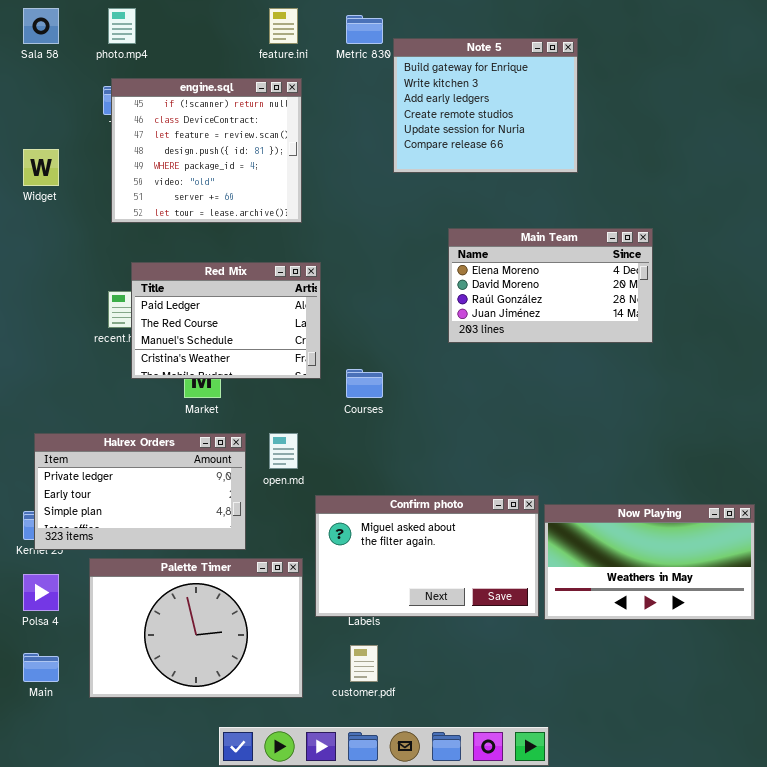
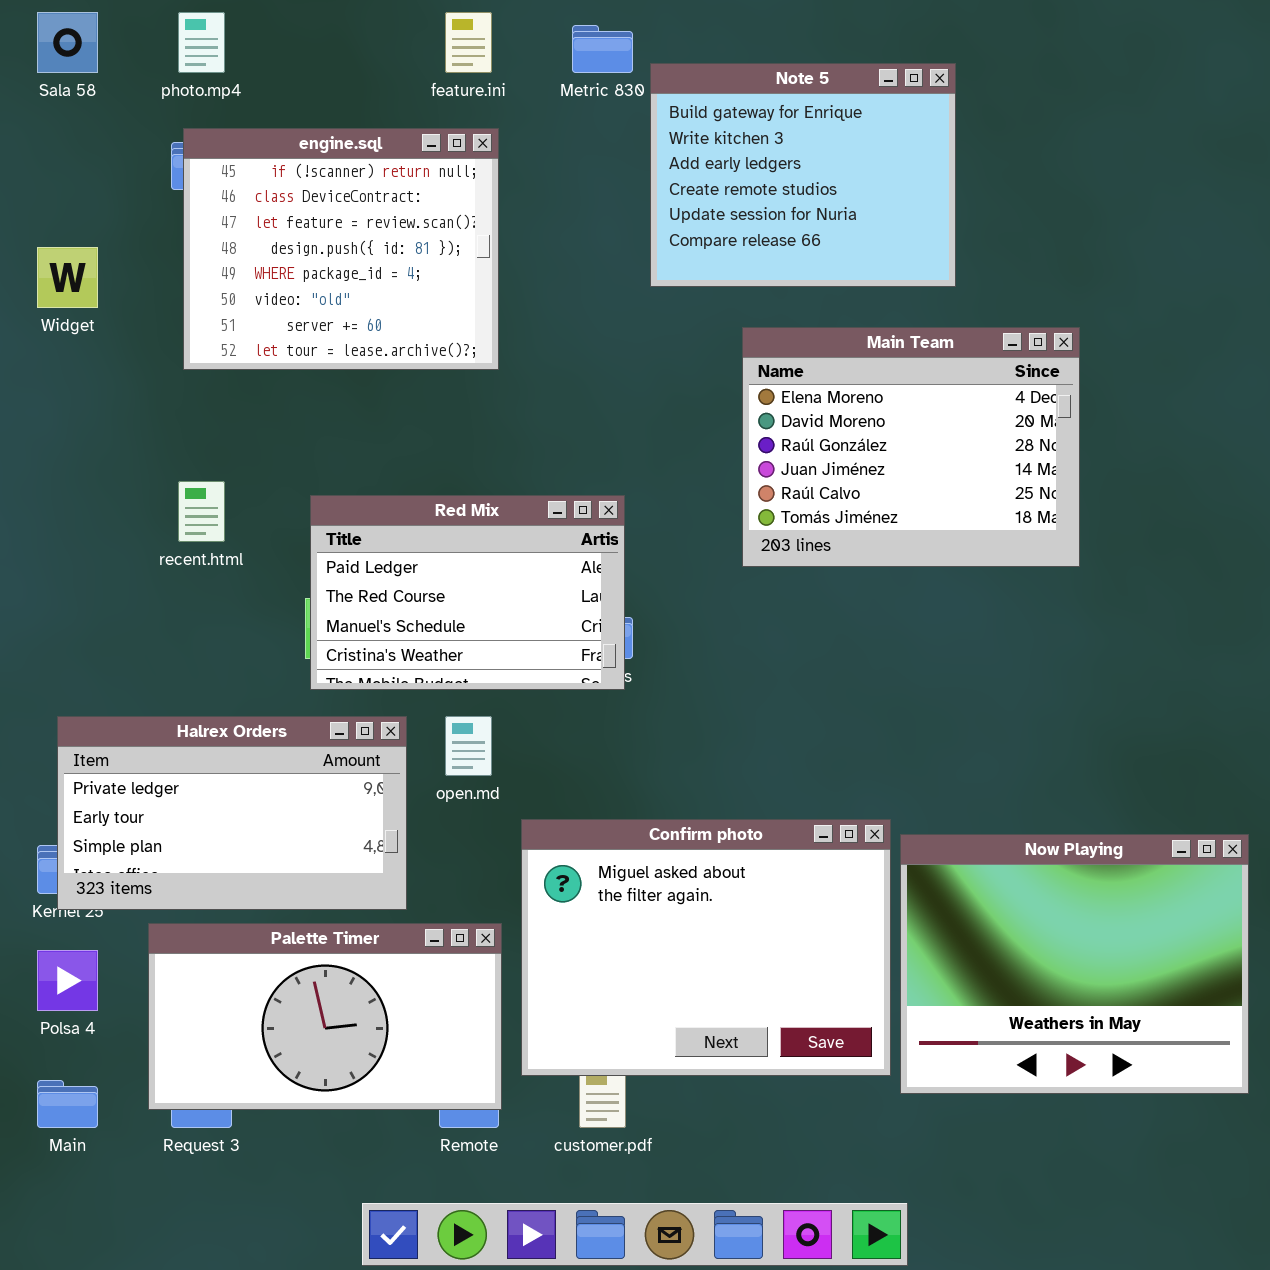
Main Team: [448,228,653,343] -> [742,327,1080,567], resized
Red Mix: [131,262,321,379] -> [310,495,625,690], moved
Confirm photo: [315,495,539,617] -> [521,819,891,1076], resized
Now Playing: [544,504,755,620] -> [900,834,1249,1094], resized
Palette Timer: [89,558,303,698] -> [148,923,502,1110], resized

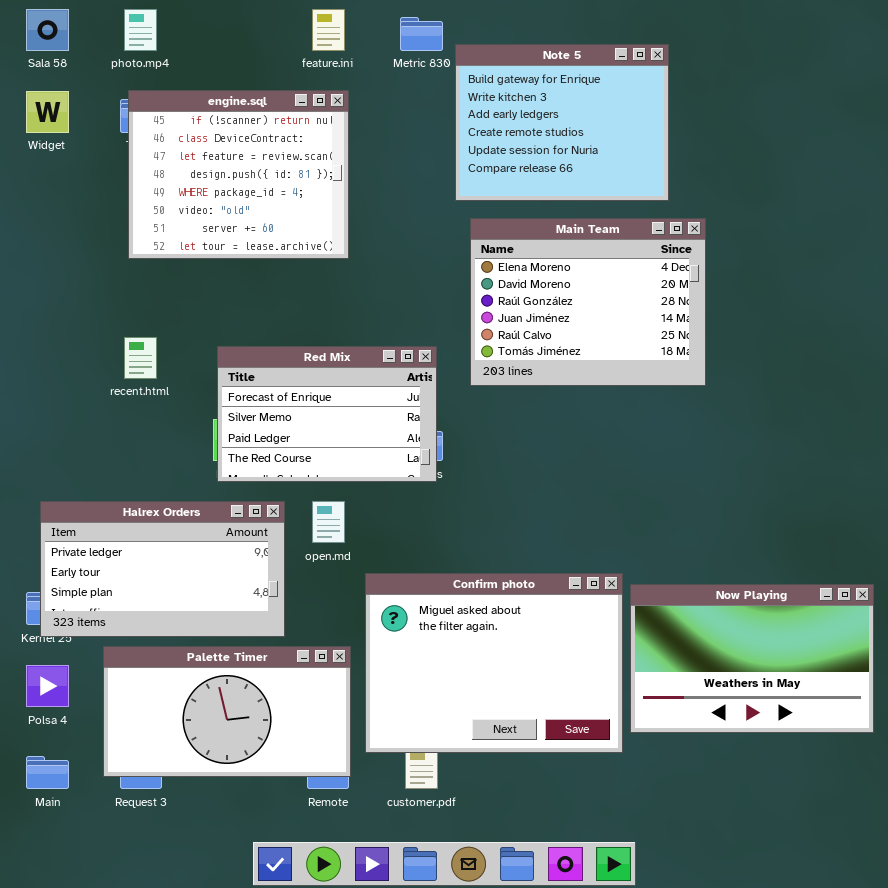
Widget: [37,247,98,308] -> [26,91,69,133], moved
Main Team: [742,327,1080,567] -> [470,218,706,386], moved
Red Mix: [310,495,625,690] -> [217,346,437,482], scrolled up 2 rows
Now Playing: [900,834,1249,1094] -> [630,584,874,733], resized

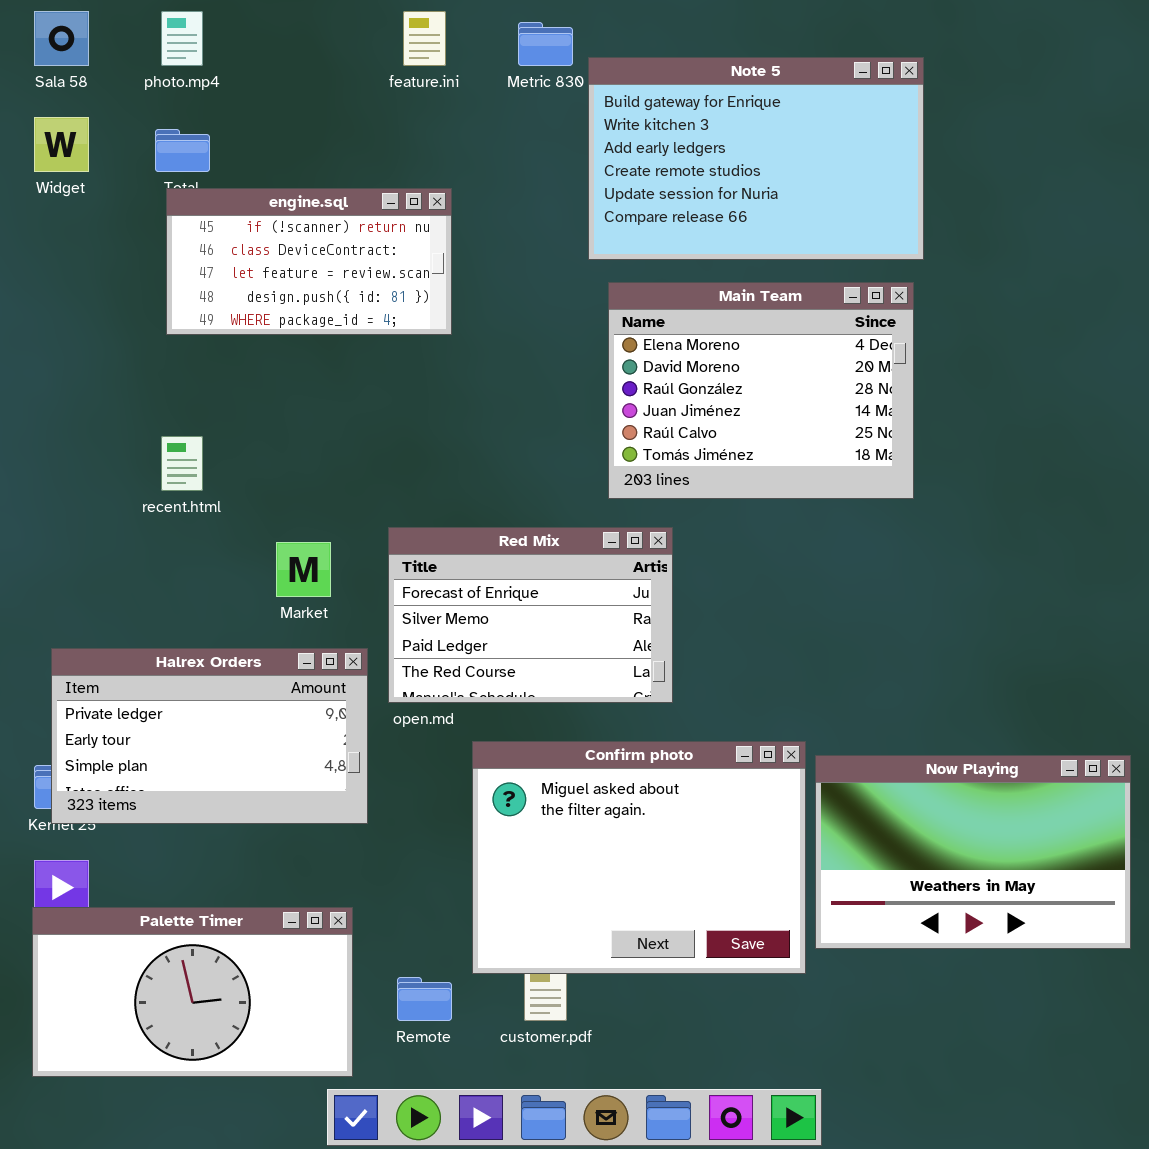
Note 5: [455,44,669,201] -> [588,57,924,260], resized
engine.sql: [128,90,349,259] -> [166,188,452,335], resized
Red Mix: [217,346,437,482] -> [388,527,673,703], moved
Palette Timer: [103,646,351,777] -> [32,907,353,1077], moved

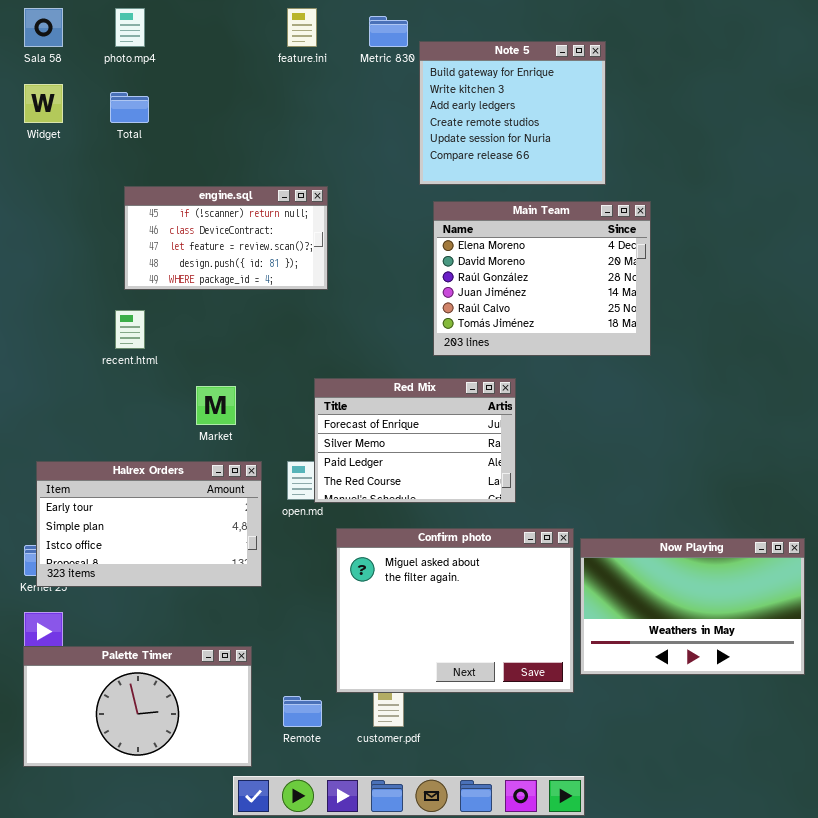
Note 5: [588,57,924,260] -> [419,41,606,185], resized
engine.sql: [166,188,452,335] -> [124,186,328,290], moved
Red Mix: [388,527,673,703] -> [314,378,516,503], moved
Halrex Orders: [51,648,368,824] -> [36,461,262,587], scrolled down 1 row

